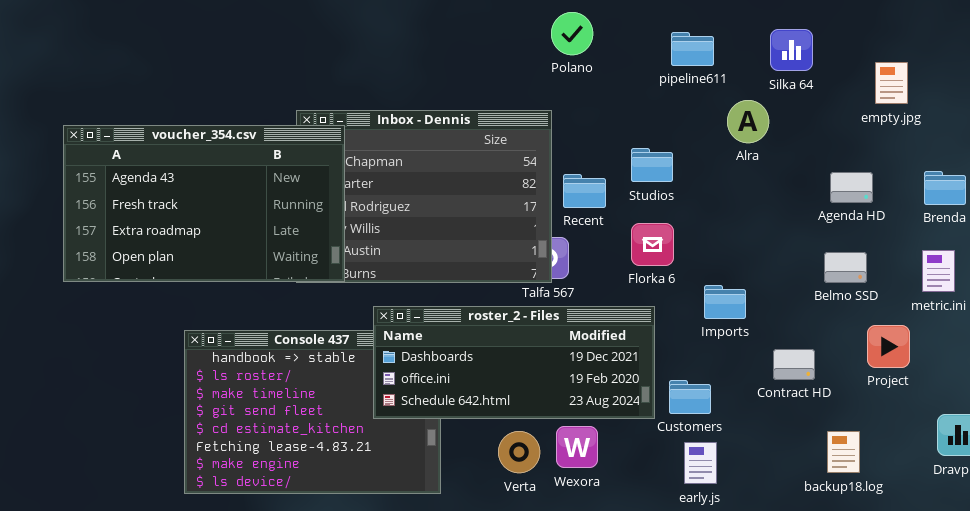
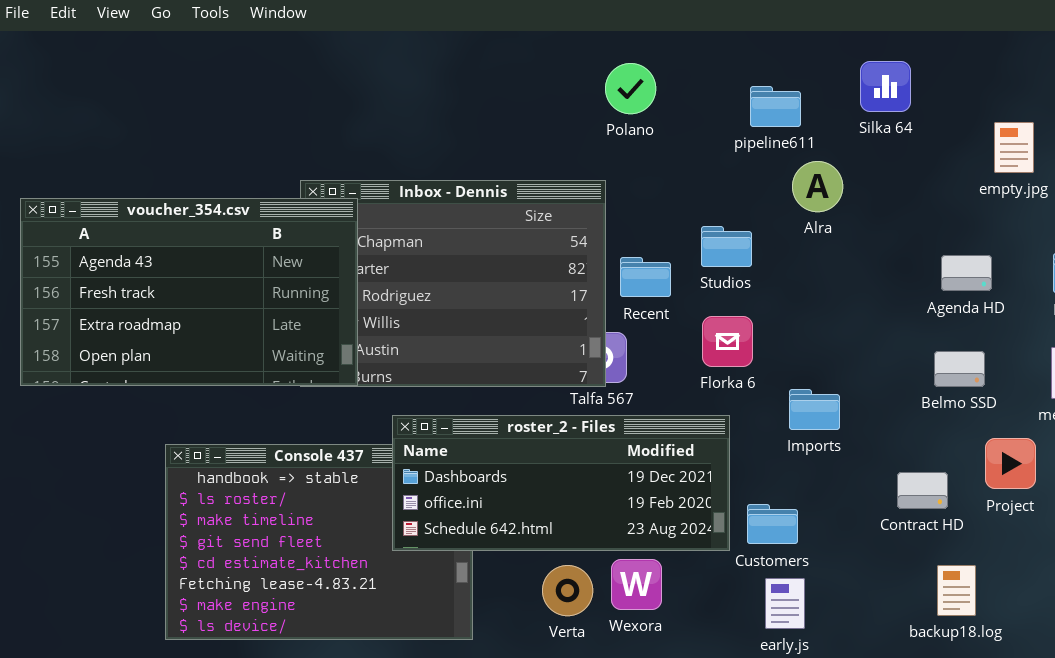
Silka 64: [770,29,813,71] -> [860,61,911,112], moved
Alra: [727,100,769,143] -> [792,161,843,212], moved
Contract HD: [773,349,815,380] -> [897,472,948,509], moved

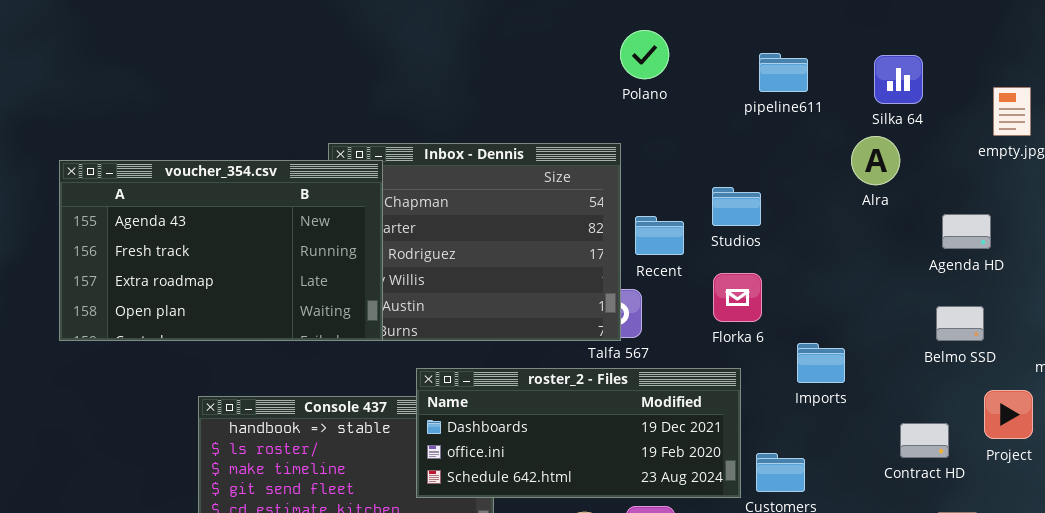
Silka 64: [860,61,911,112] -> [874,55,923,104], moved
Alra: [792,161,843,212] -> [851,136,900,185], moved

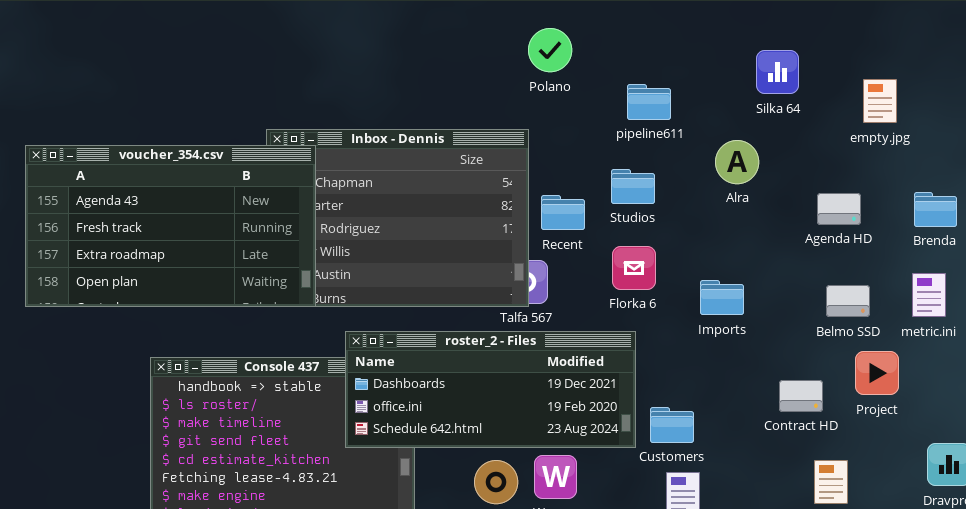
pipeline611: [759,53,808,92] -> [627,84,671,120], moved
Alra: [851,136,900,185] -> [715,140,759,184], moved
Belmo SSD: [936,306,984,341] -> [826,285,870,317], moved
Imports: [797,343,845,383] -> [700,280,744,315], moved

